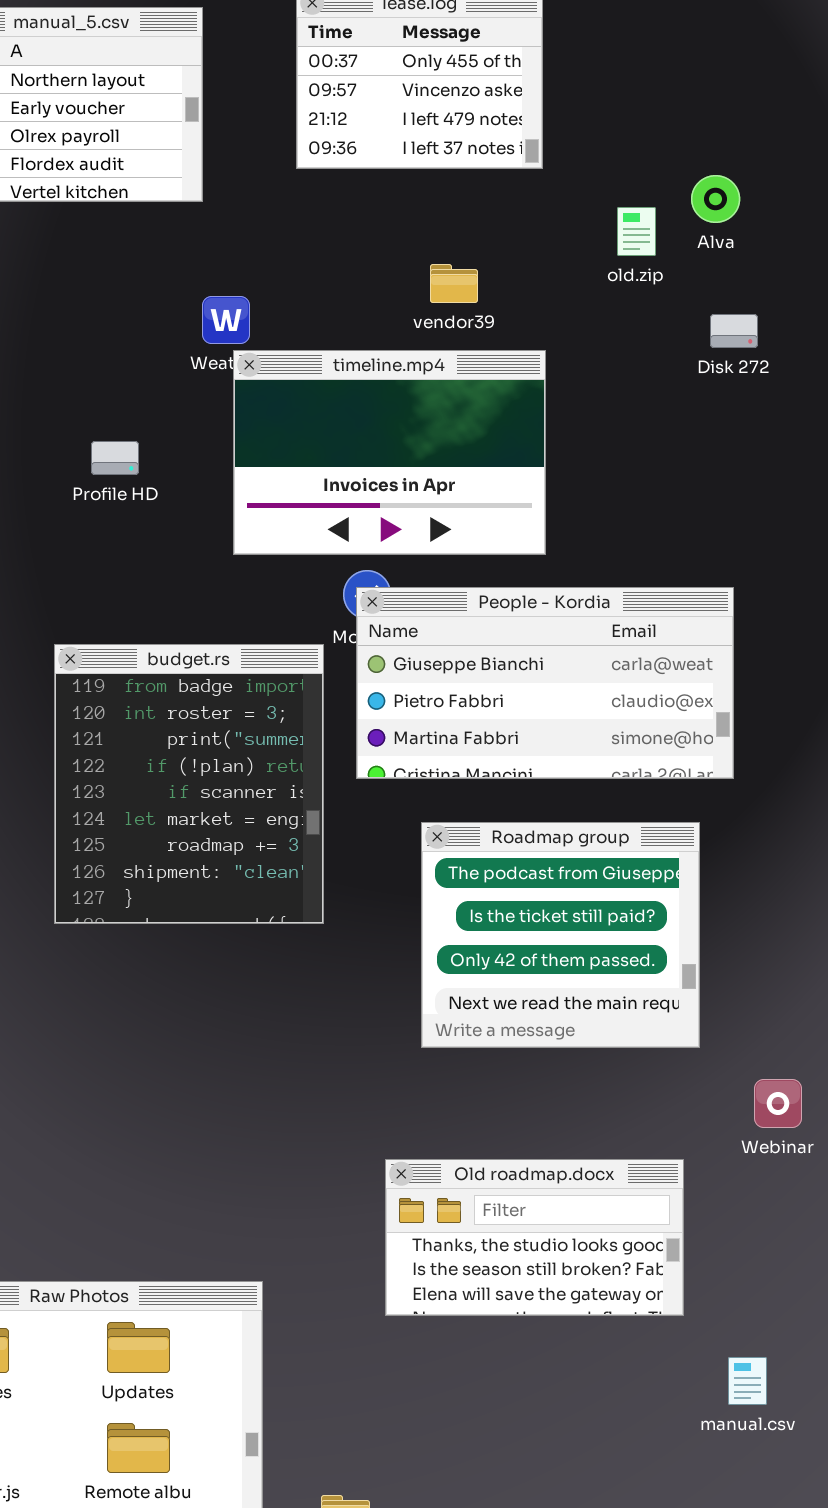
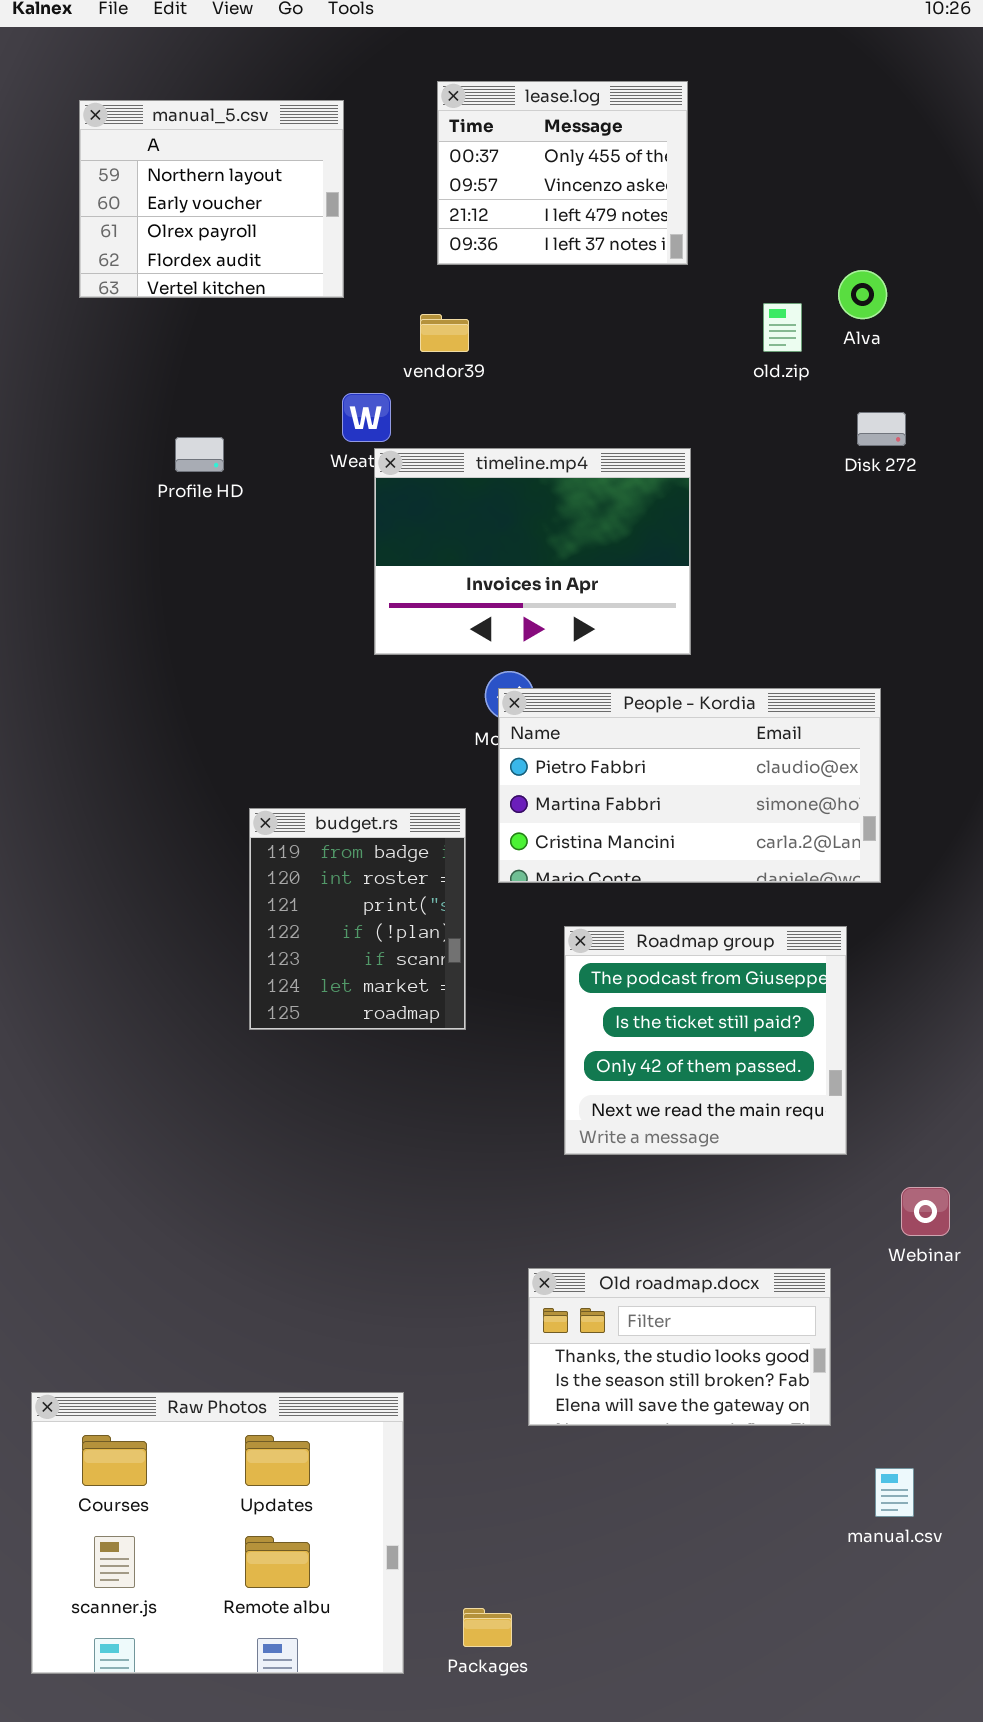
vendor39: [430,264,478,303] -> [420,314,469,352], moved
Profile HD: [91,441,139,475] -> [175,437,224,472], moved
People - Kordia: [356,587,734,779] -> [498,688,881,883], scrolled down 1 row
budget.rs: [54,644,324,924] -> [249,808,466,1030], resized

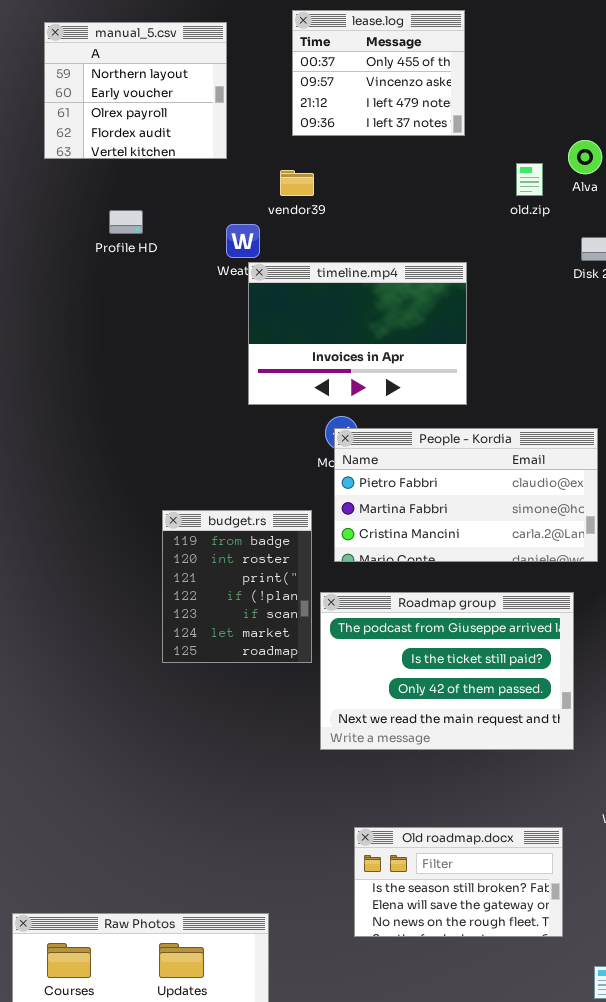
Profile HD: [175,437,224,472] -> [109,210,143,234], moved
Roadmap group: [564,926,847,1155] -> [320,592,574,750], resized
Old roadmap.docx: [528,1268,831,1426] -> [354,827,563,937], scrolled down 1 row

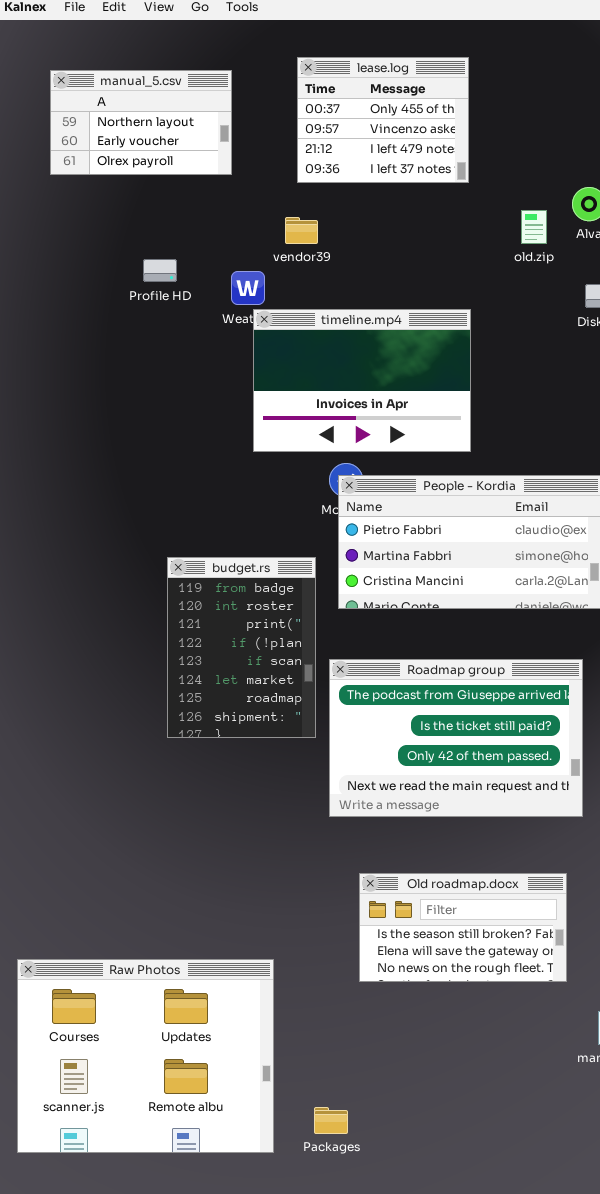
manual_5.csv: [44,22,227,159] -> [50,70,232,175], resized
Profile HD: [109,210,143,234] -> [143,259,177,282], moved
budget.rs: [162,510,312,663] -> [167,557,316,738], resized
Roadmap group: [320,592,574,750] -> [329,659,583,817], moved

